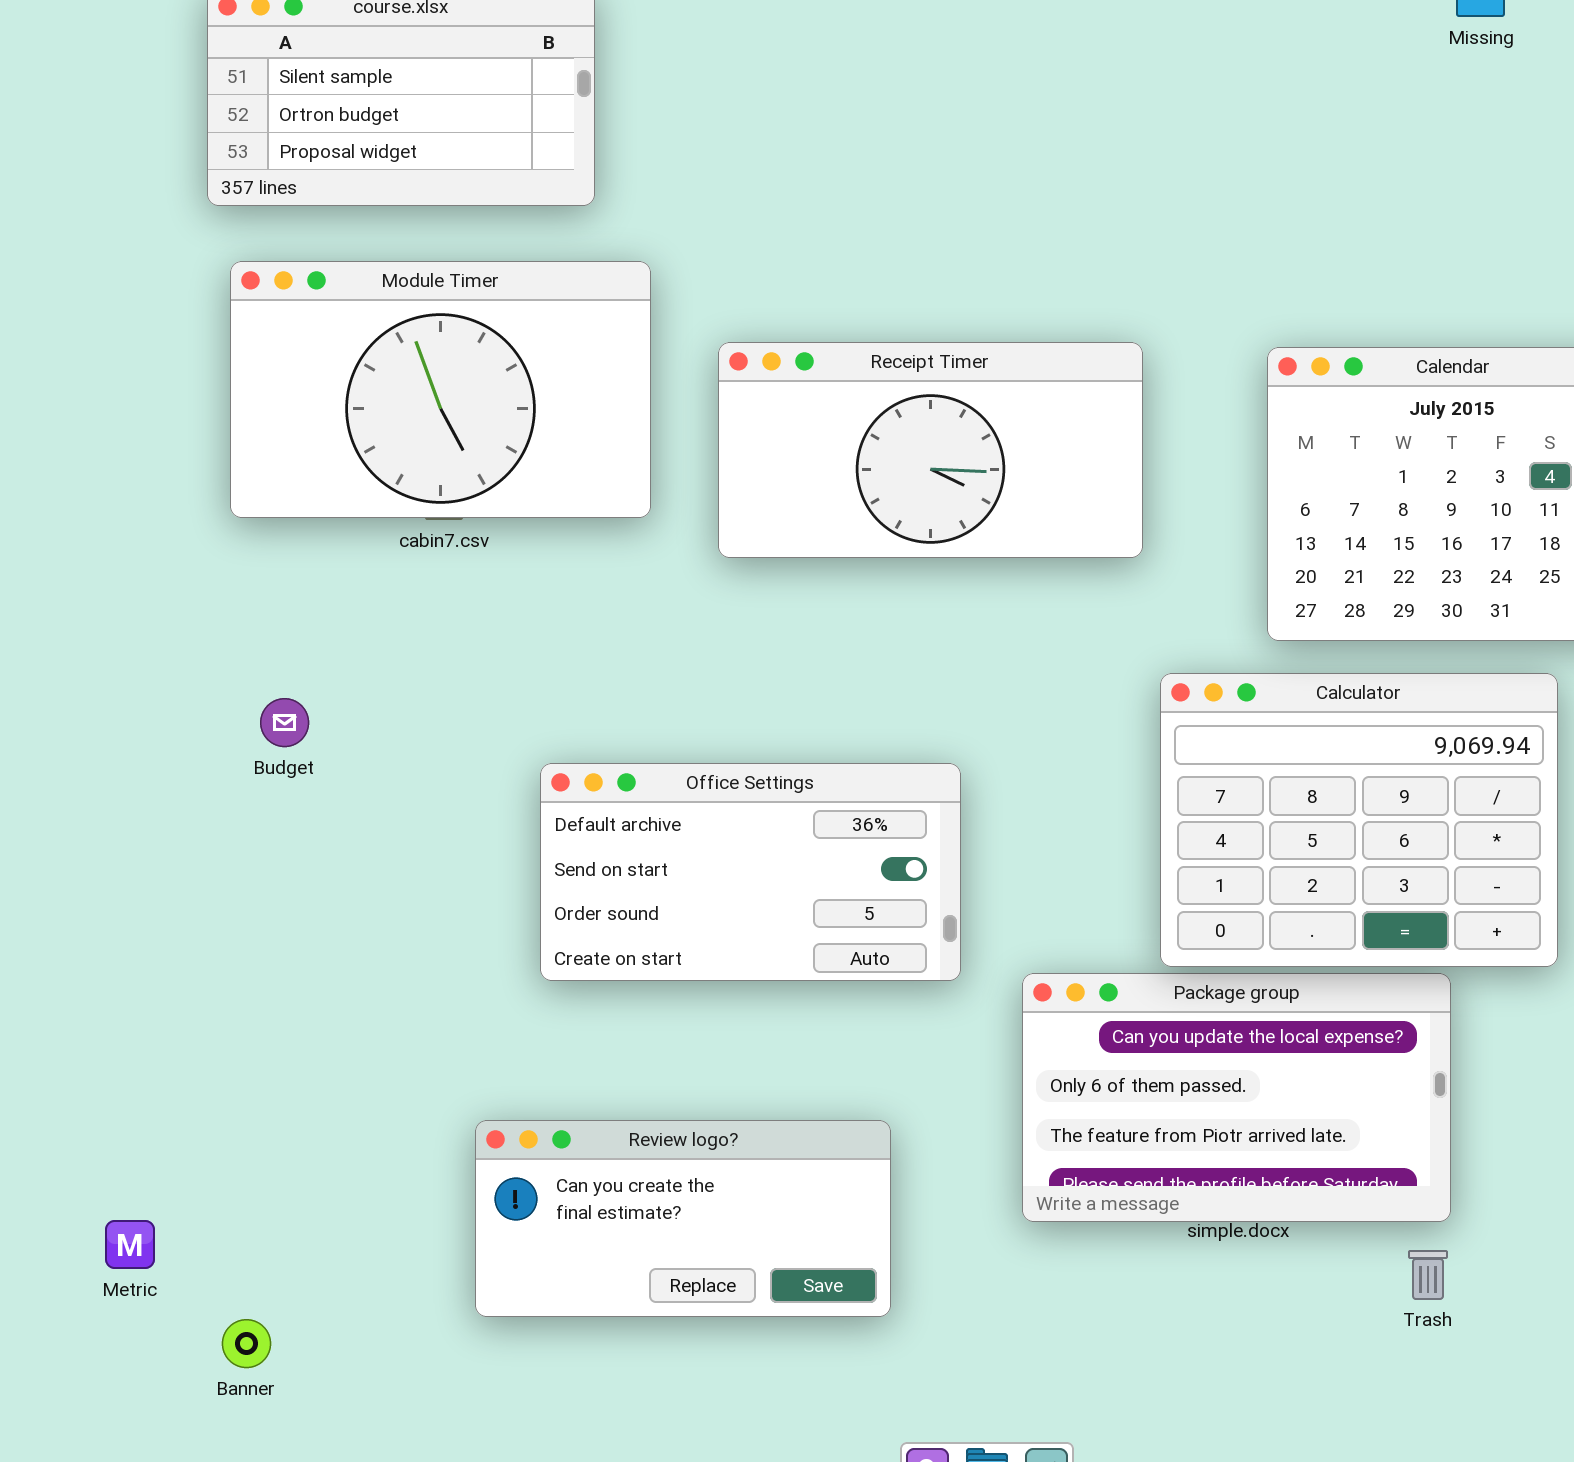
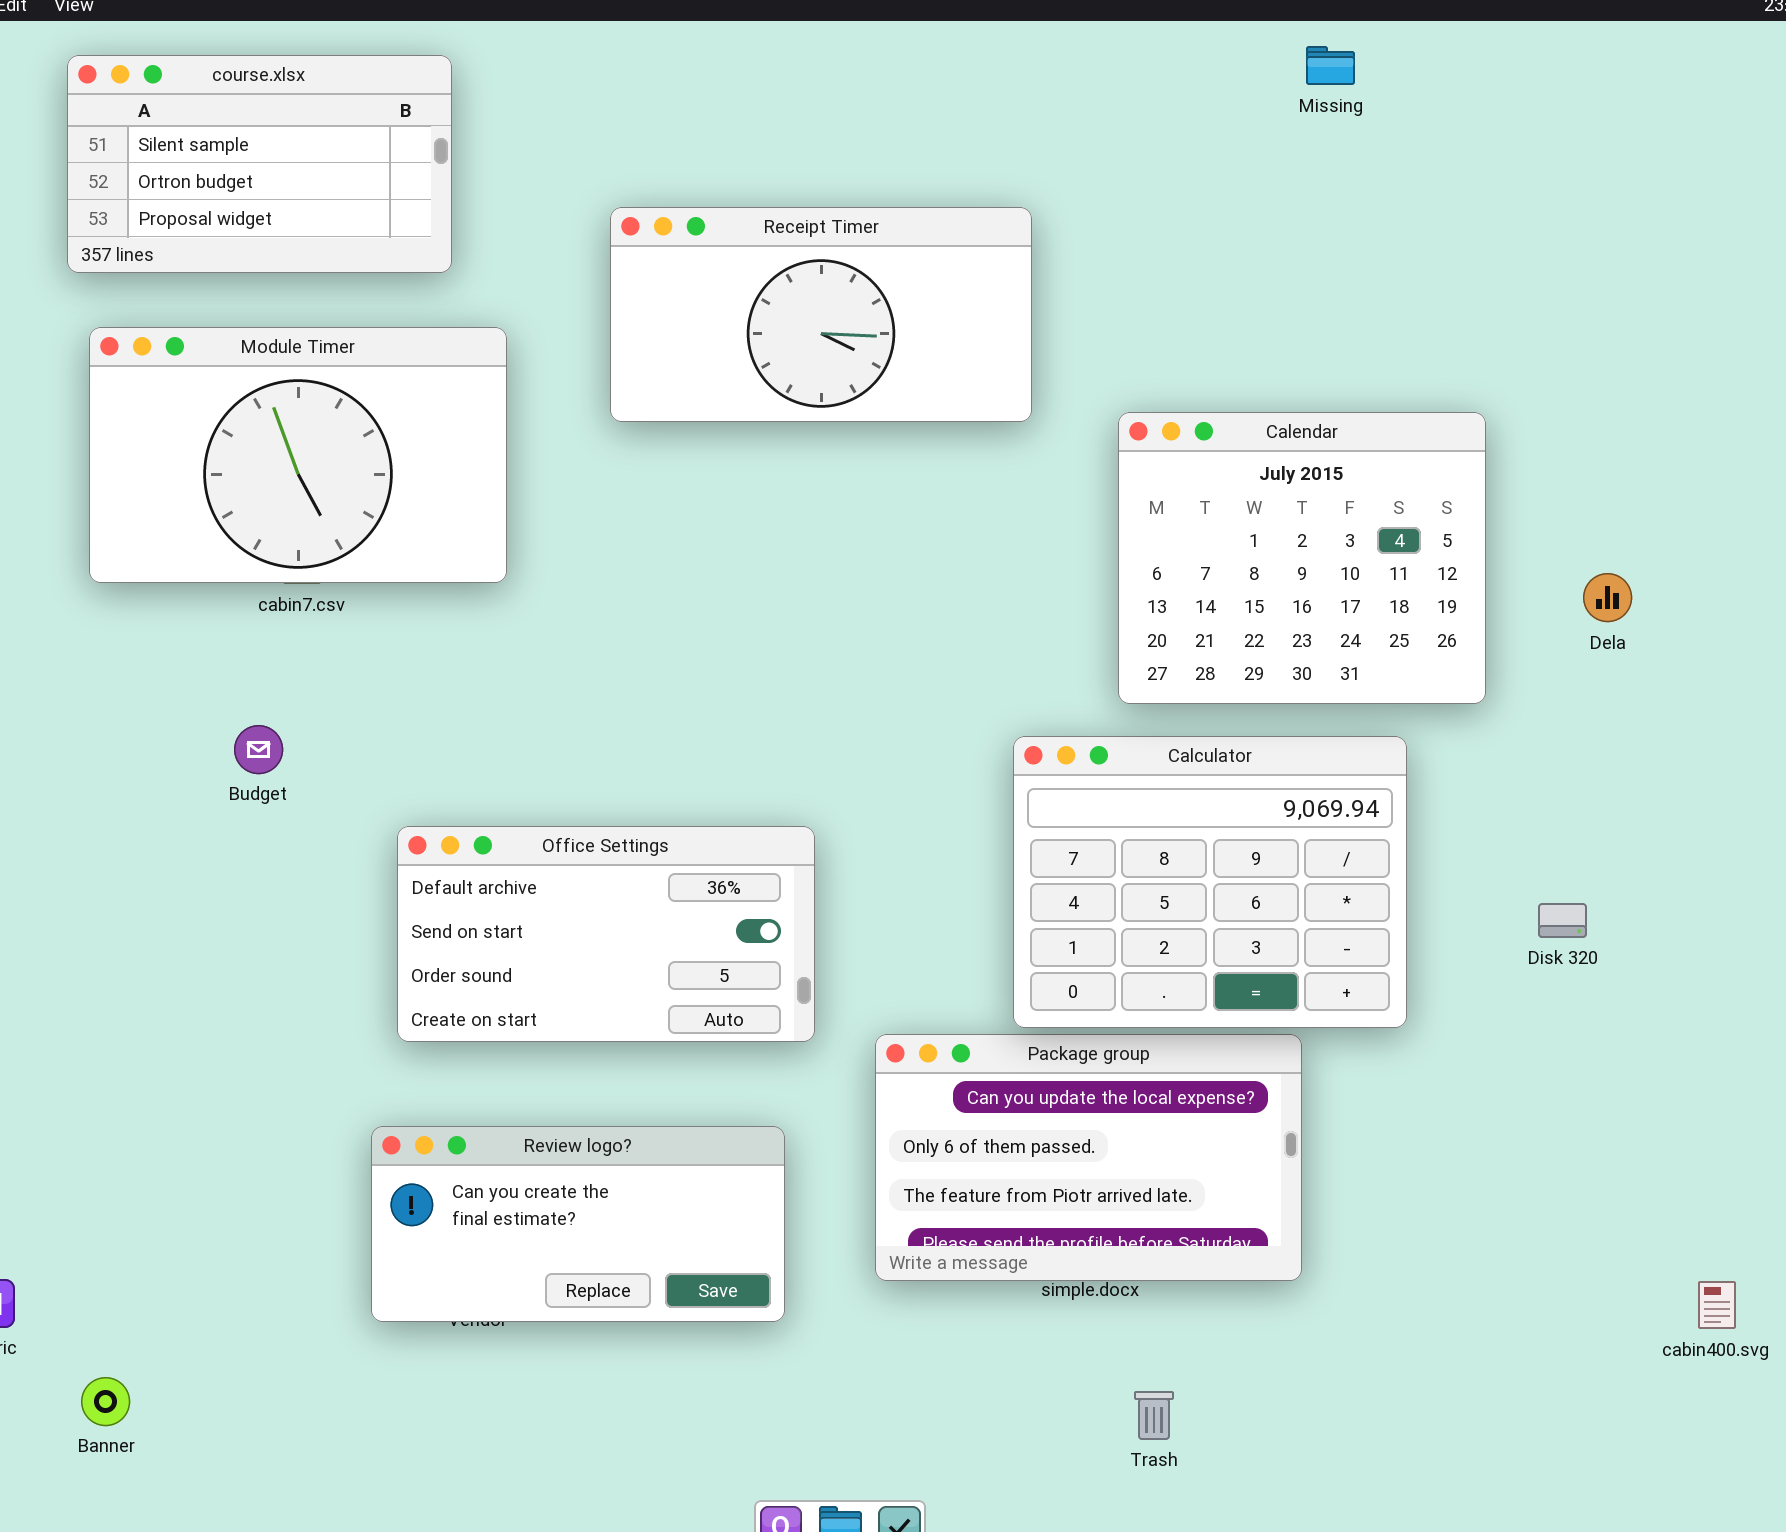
Receipt Timer: [718,342,1143,558] -> [610,207,1032,422], moved
Budget: [260,698,309,747] -> [234,725,283,774], moved
Review logo?: [475,1120,891,1317] -> [371,1126,785,1322], moved
Trash: [1408,1250,1448,1300] -> [1134,1391,1174,1440], moved

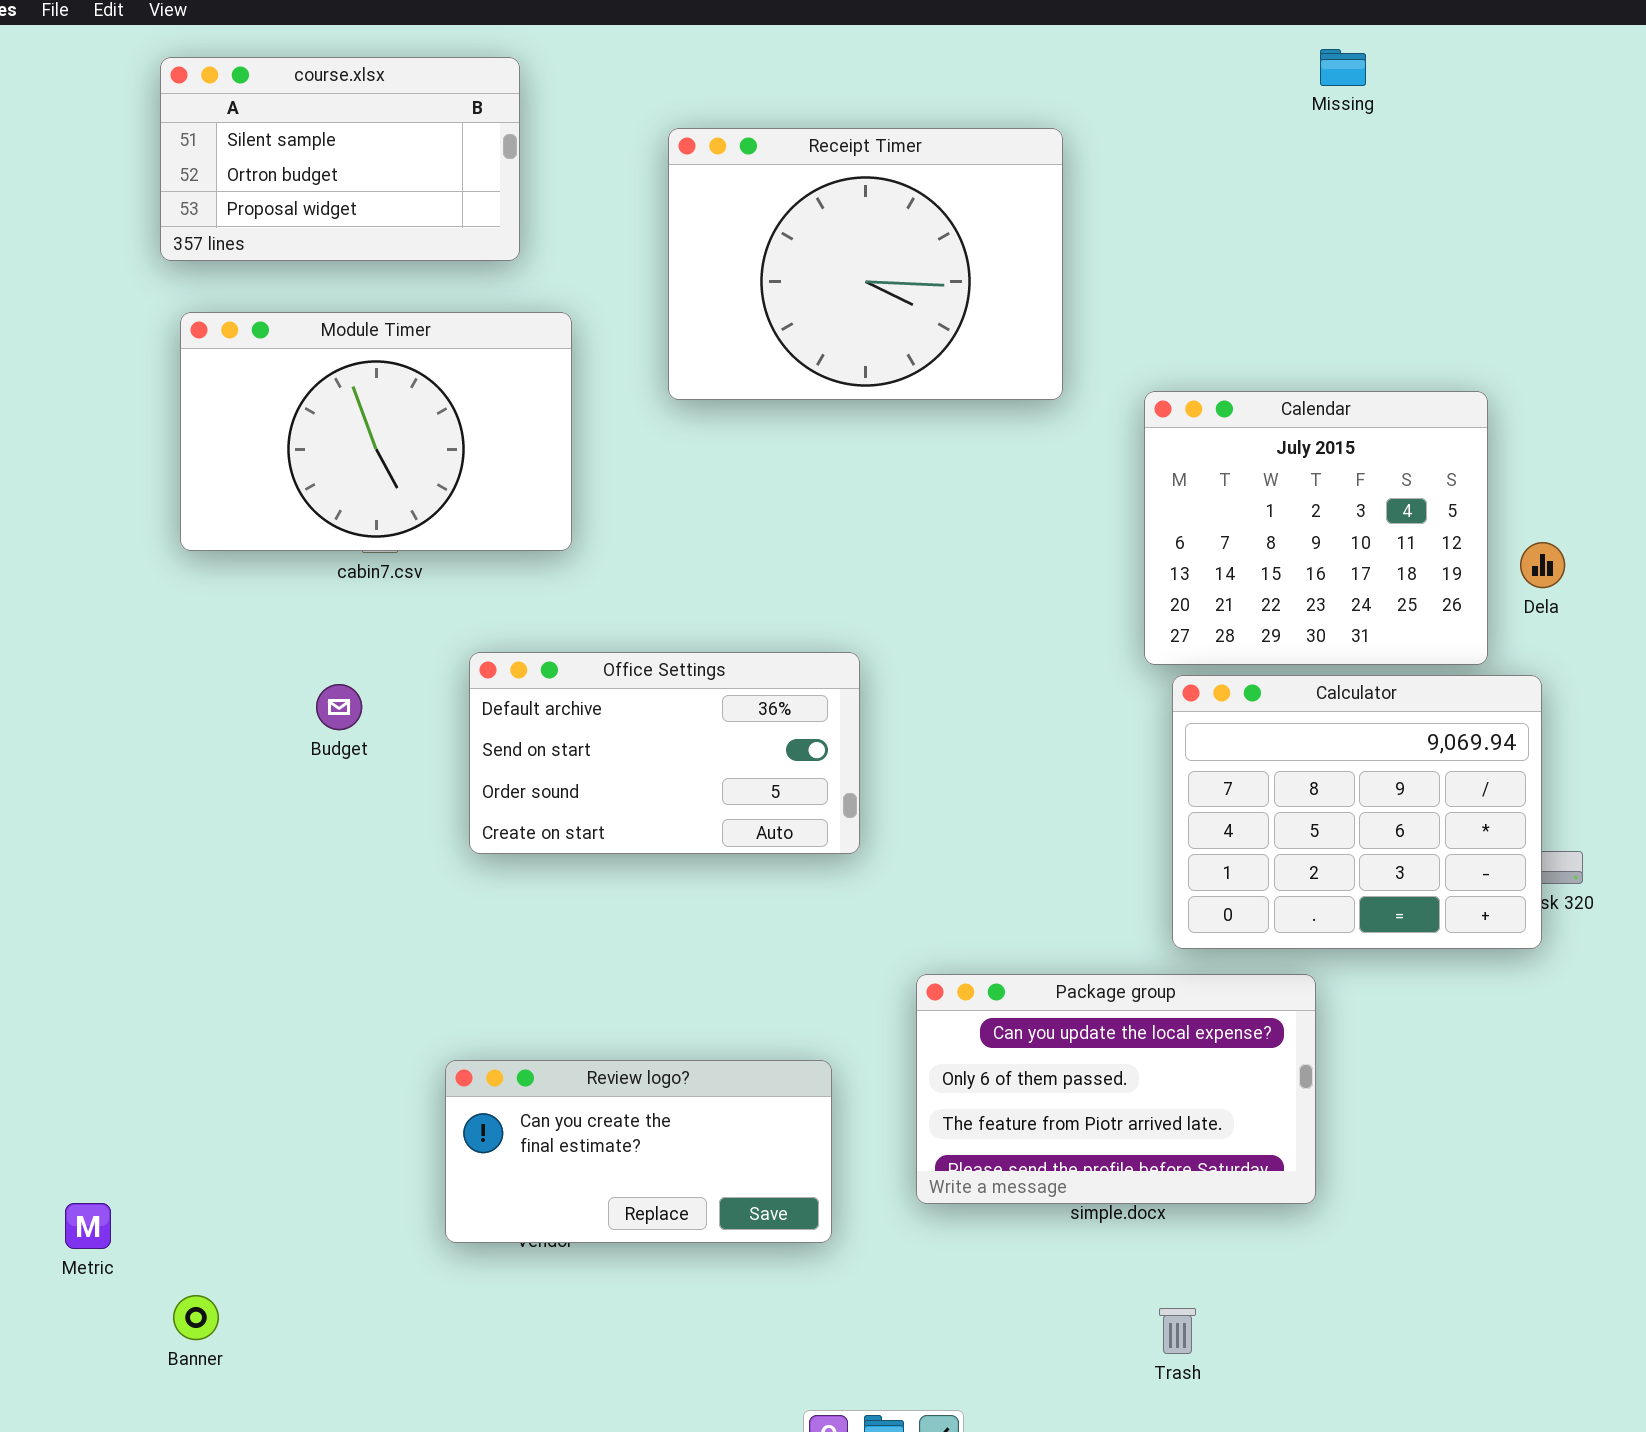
Receipt Timer: [610,207,1032,422] -> [668,128,1063,400], resized
Dela: [1583,573,1632,622] -> [1520,542,1565,588], moved
Calculator: [1013,736,1407,1028] -> [1172,675,1542,949], moved
Office Settings: [397,826,815,1042] -> [469,652,860,854], moved

